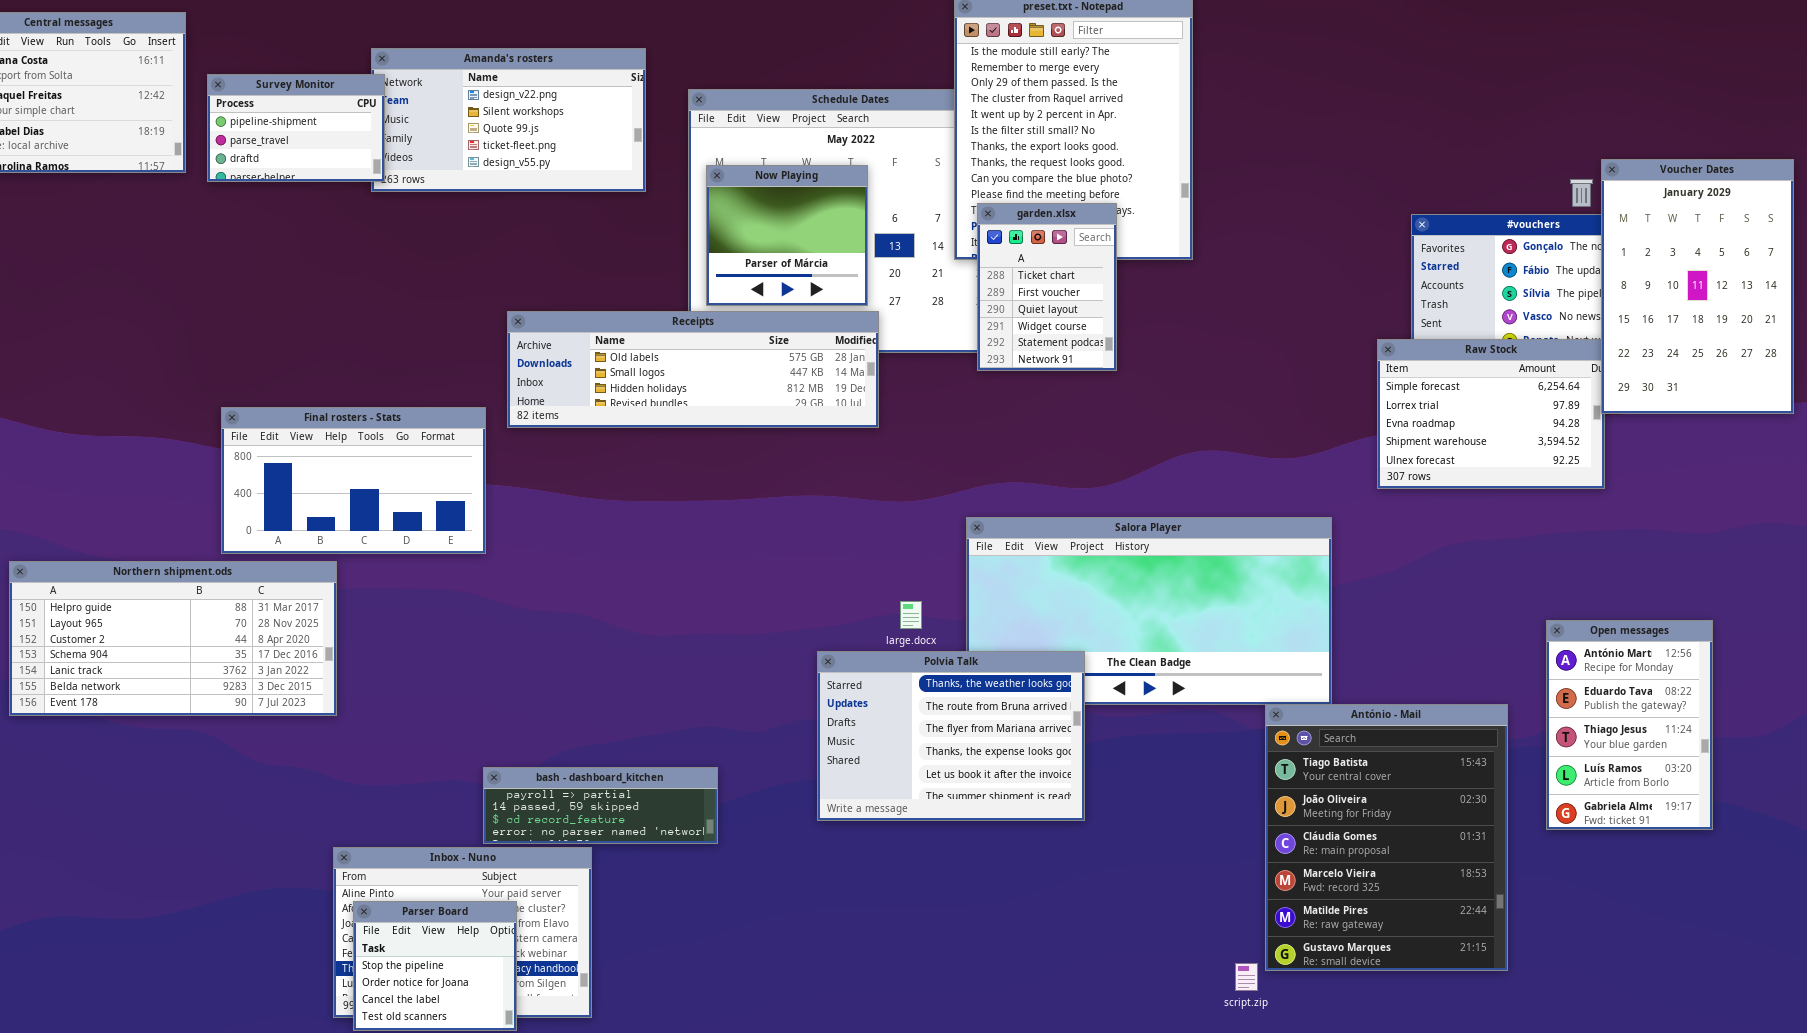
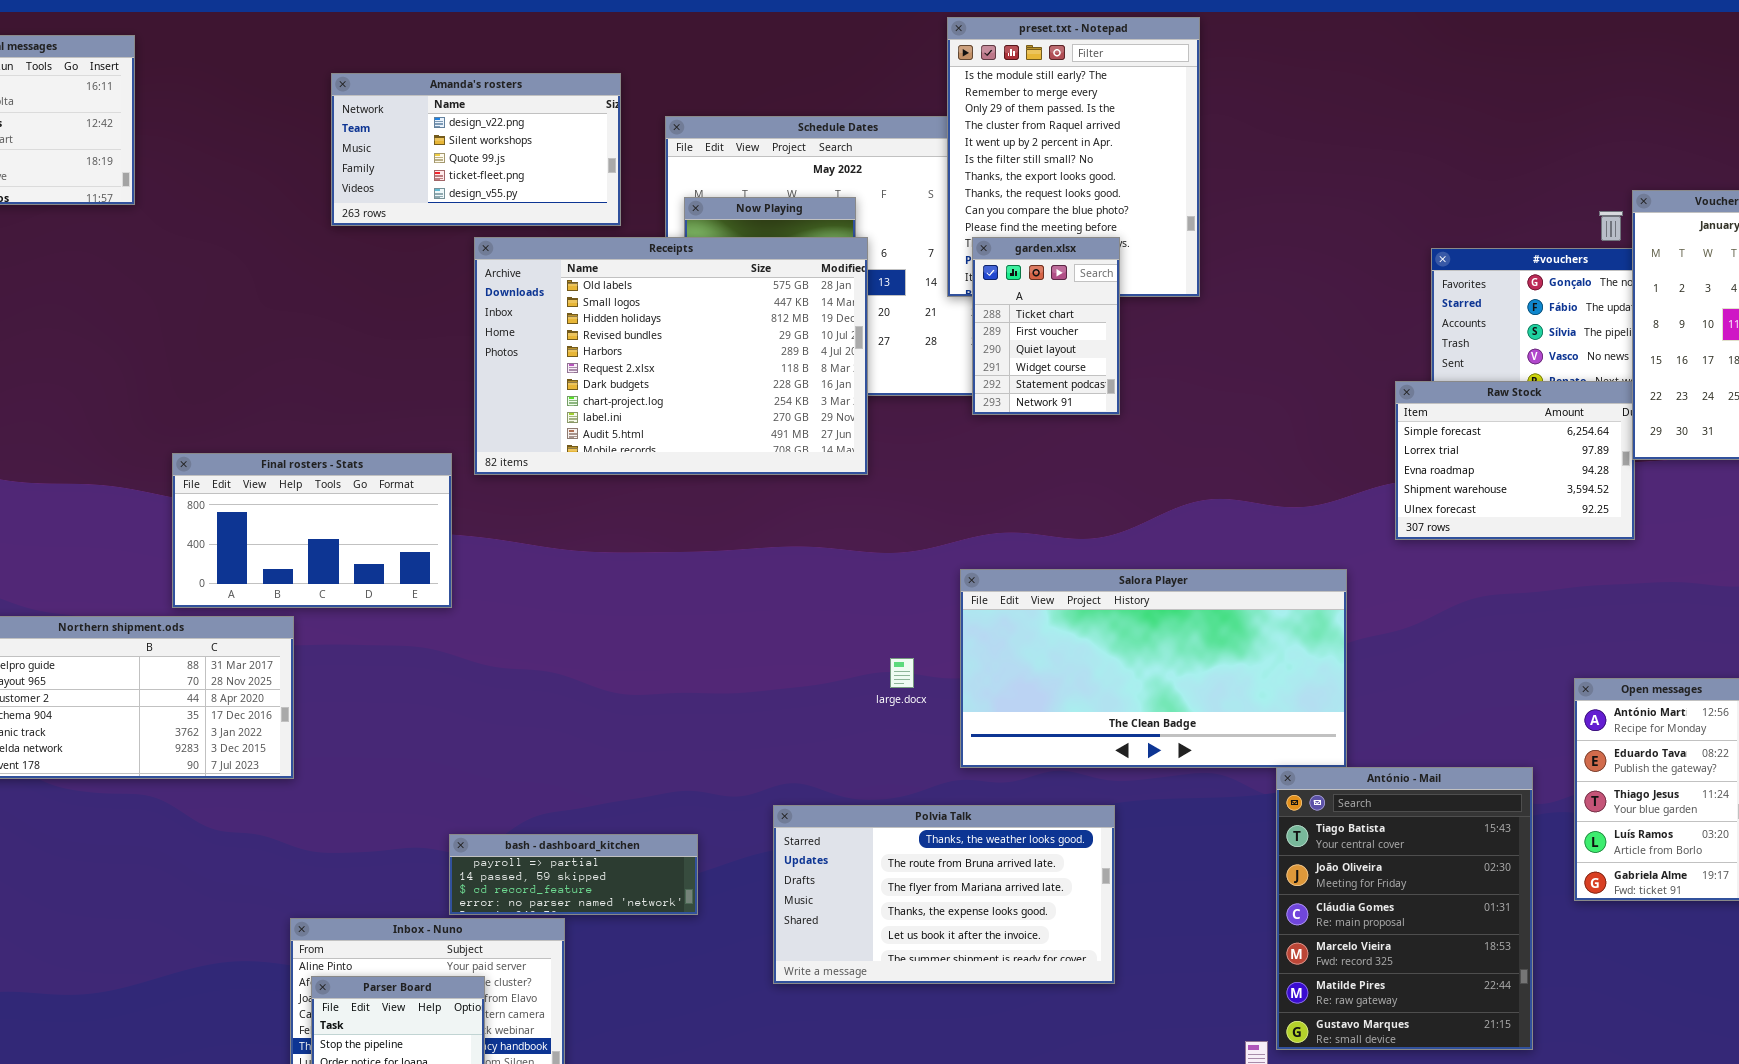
Survey Monitor: [207,74,385,182] -> none, closed
Receipts: [507,311,879,428] -> [474,237,868,475], resized
Polvia Talk: [817,651,1085,821] -> [773,805,1115,984], moved, resized

